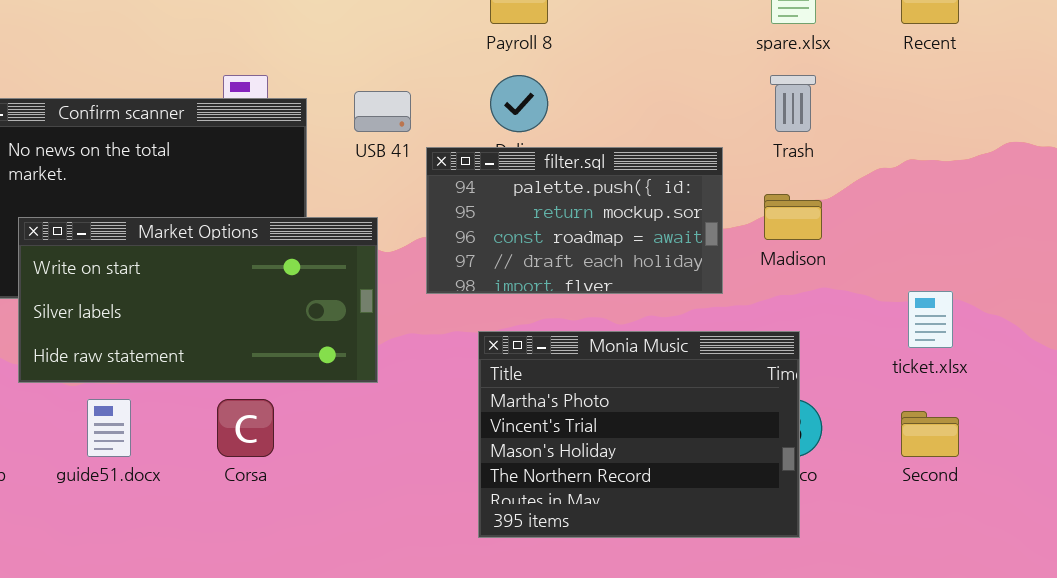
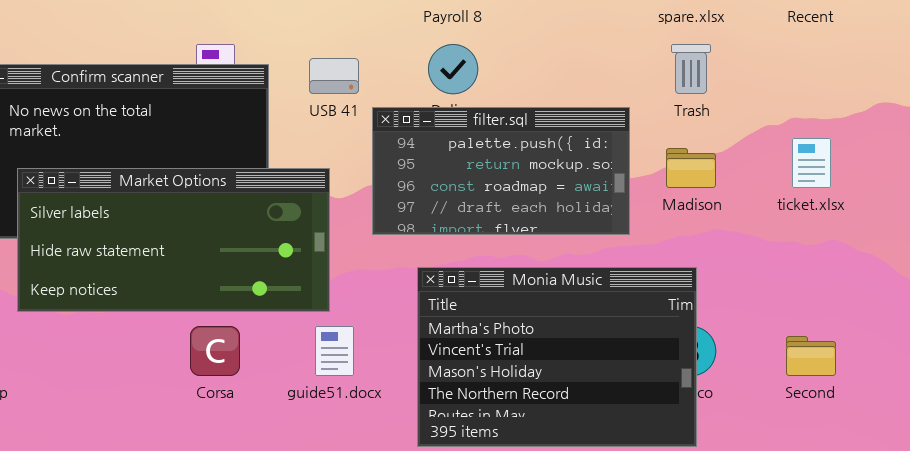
Market Options: [18,217,378,383] -> [17,168,330,312], scrolled down 1 row
ticket.xlsx: [908,291,953,348] -> [792,138,831,188], moved
guide51.docx: [87,399,131,457] -> [315,326,354,376], moved

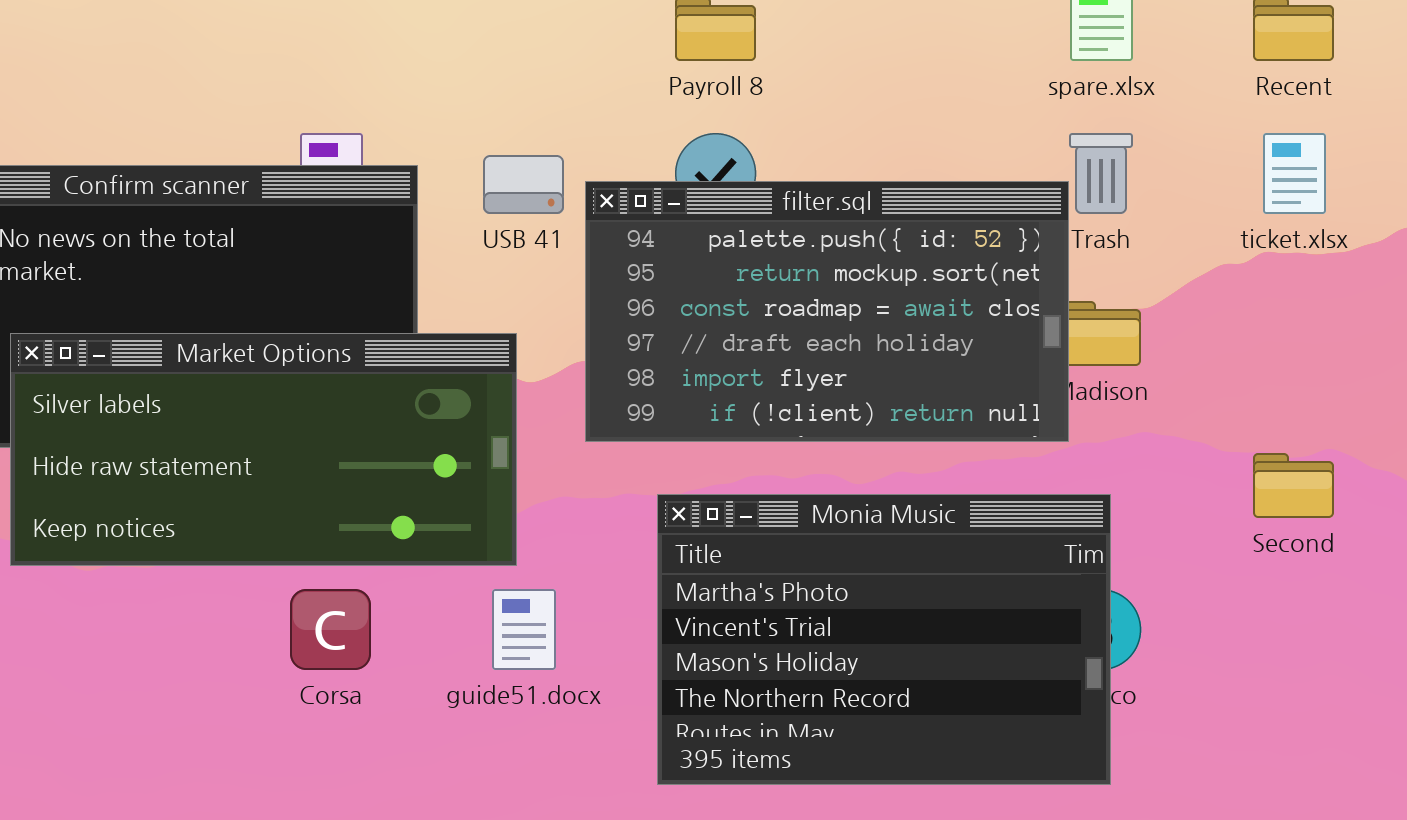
filter.sql: [372,107,630,235] -> [585,181,1069,442], resized
ticket.xlsx: [792,138,831,188] -> [1263,133,1326,214], moved
Second: [786,336,836,376] -> [1253,453,1334,518], moved

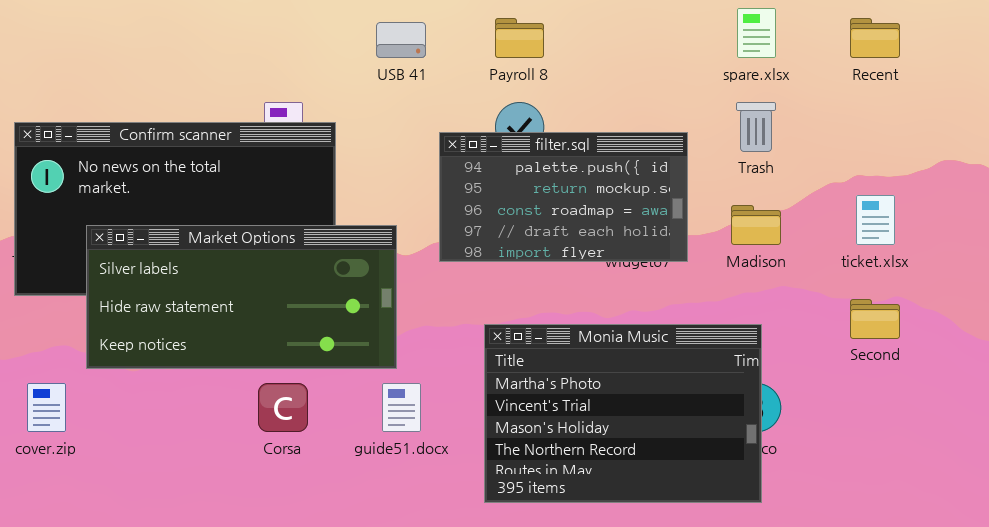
ticket.xlsx: [1263,133,1326,214] -> [856,195,895,245], moved
USB 41: [483,155,564,214] -> [376,22,426,58], moved
filter.sql: [585,181,1069,442] -> [439,132,688,262], resized

